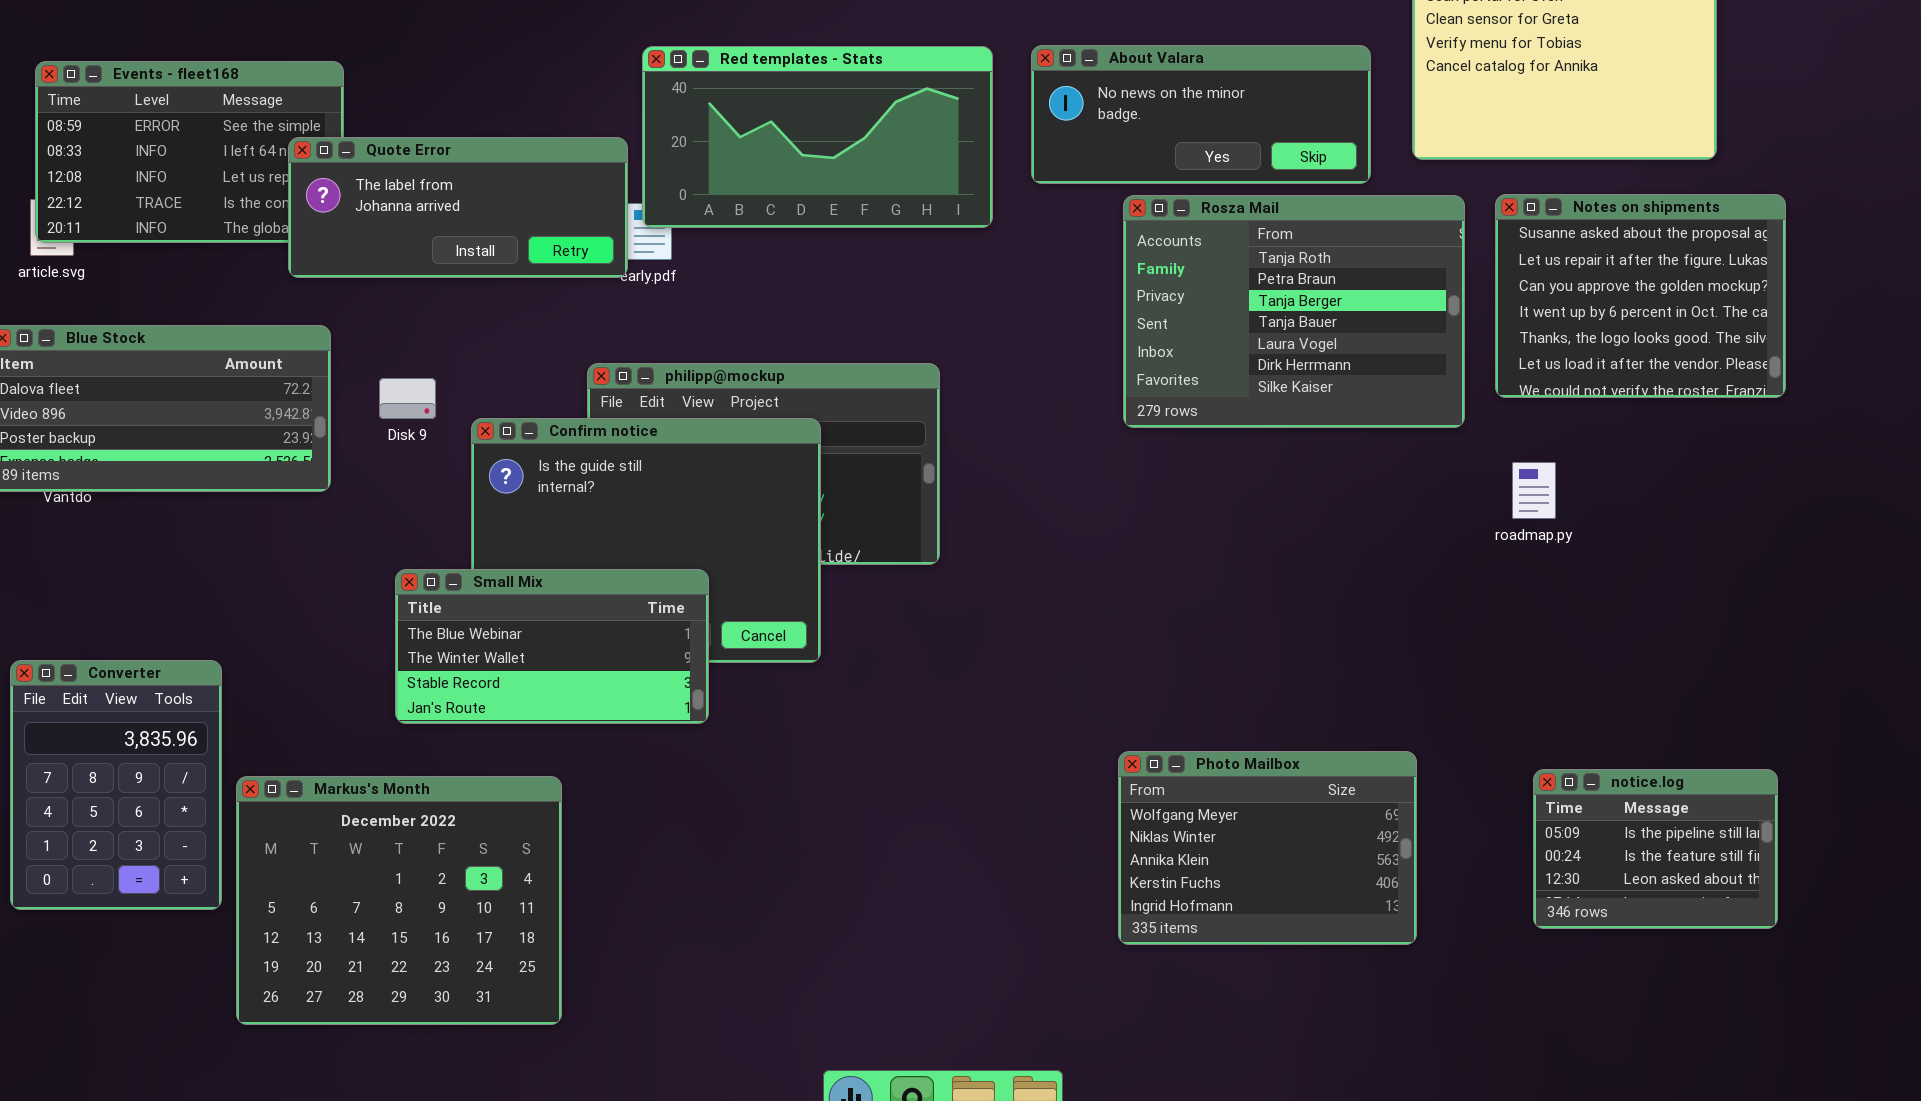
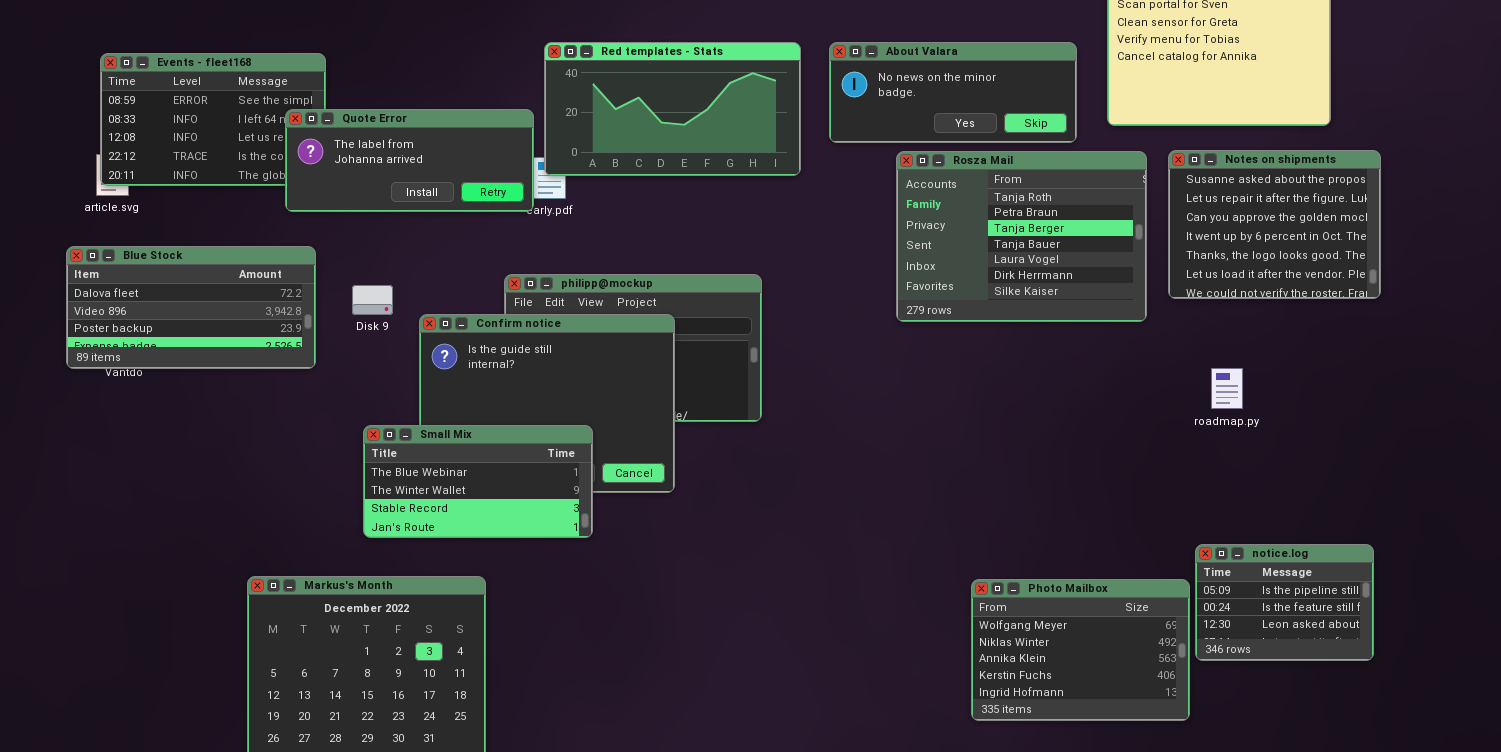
roadmap.py: [1512,462,1556,519] -> [1211,368,1243,409], moved
Converter: [10,660,222,910] -> none, closed
Photo Mailbox: [1118,751,1417,945] -> [971,579,1190,721], moved
notice.log: [1533,769,1778,929] -> [1195,544,1374,661], moved

